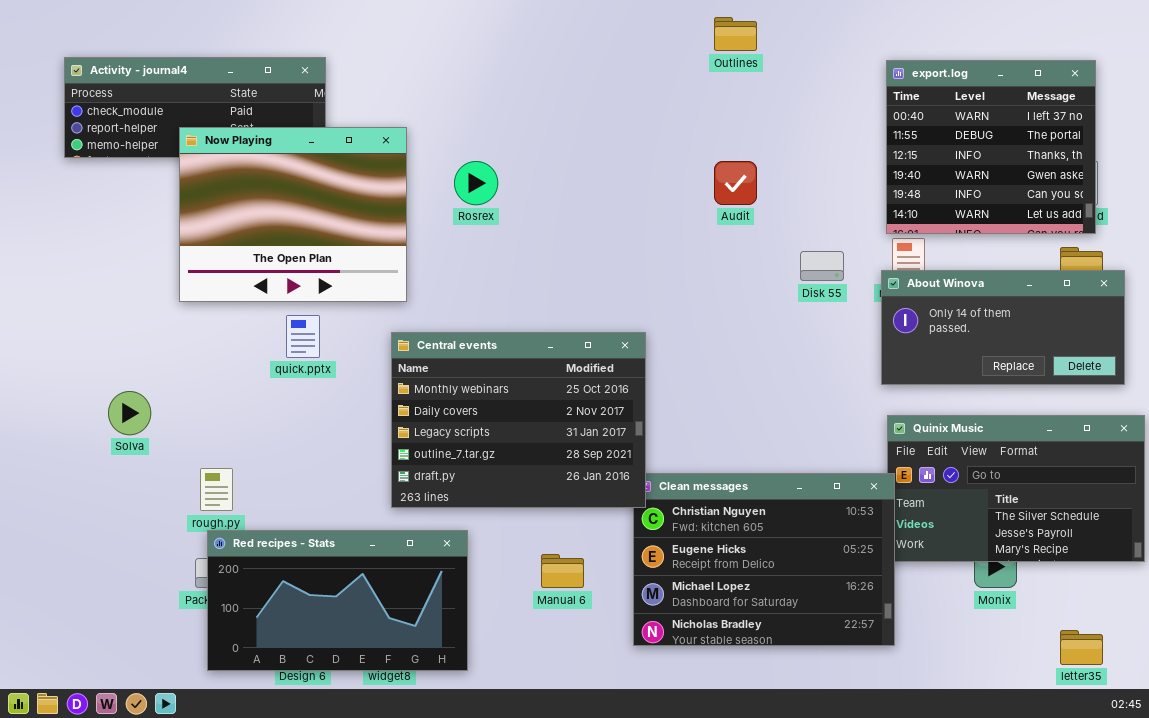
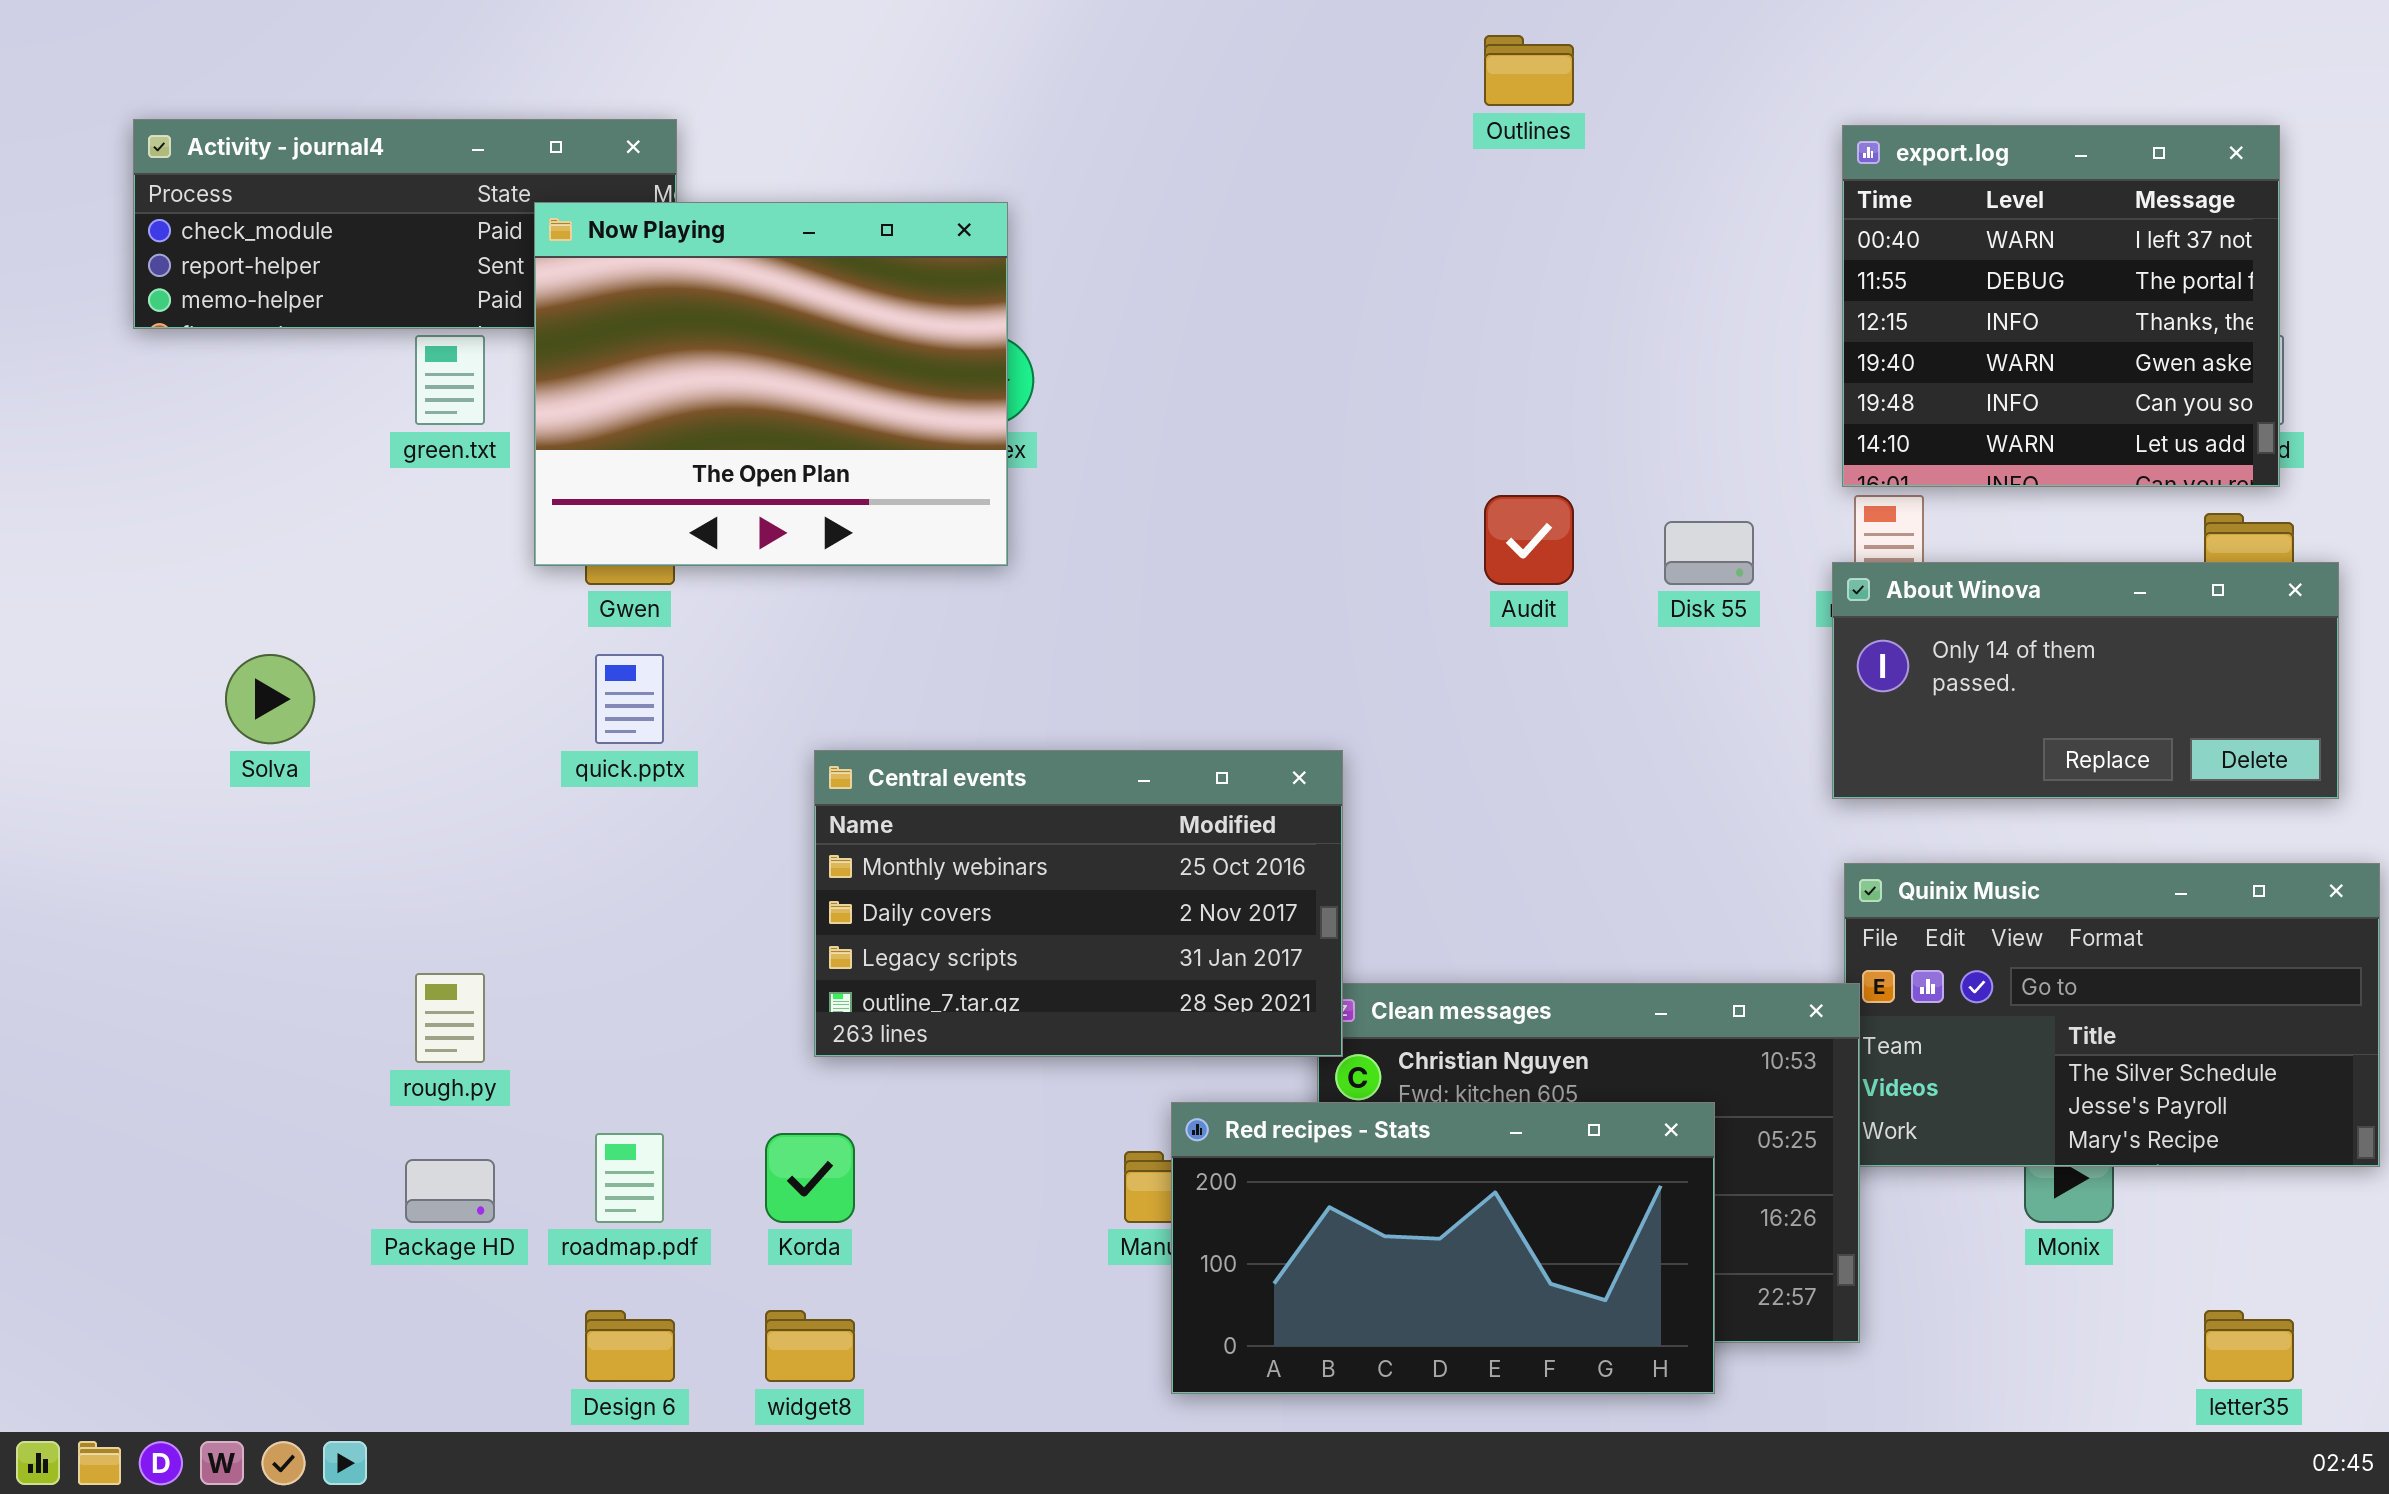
Now Playing: [179,127,407,302] -> [534,202,1008,566], moved
Audit: [714,161,757,205] -> [1484,495,1574,585], moved
Central events: [391,332,646,508] -> [814,750,1343,1057], resized
Solva: [108,391,151,435] -> [225,654,315,744], moved
Red recipes - Stats: [207,530,468,671] -> [1171,1102,1715,1394], moved

